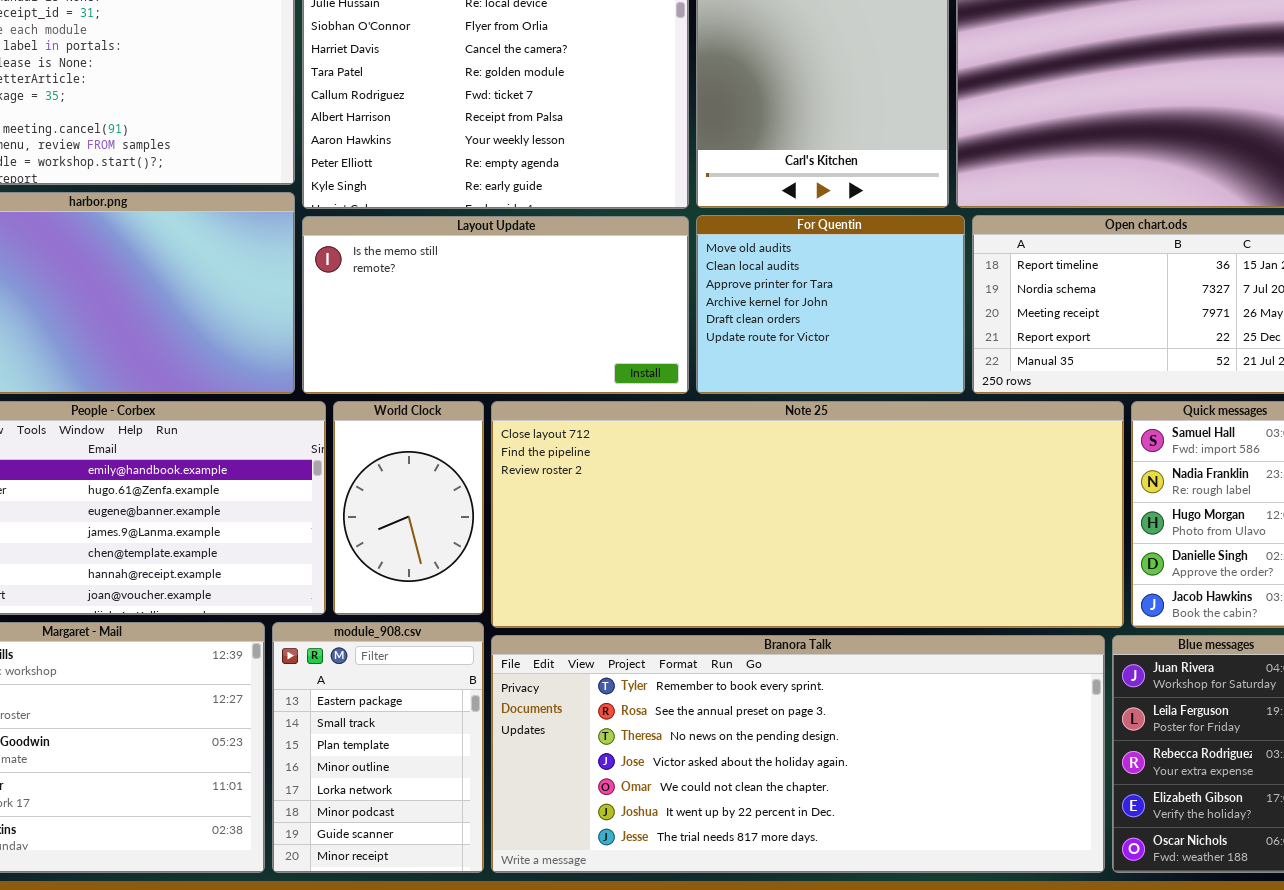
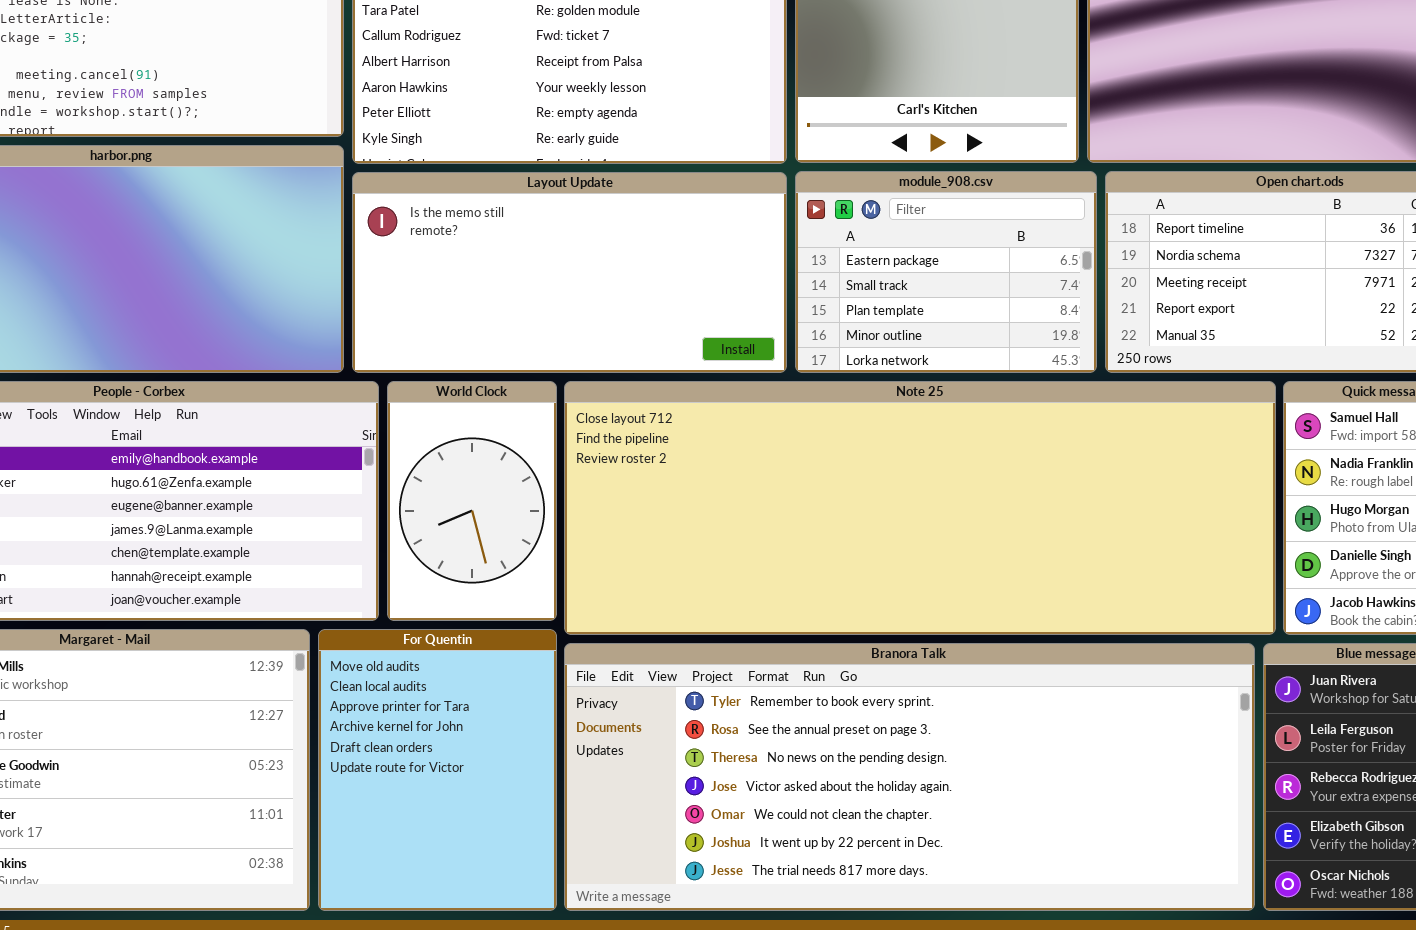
For Quentin: [696,215,965,394] -> [318,629,557,911], moved, resized
module_908.csv: [272,622,484,873] -> [795,171,1097,373], moved, resized

